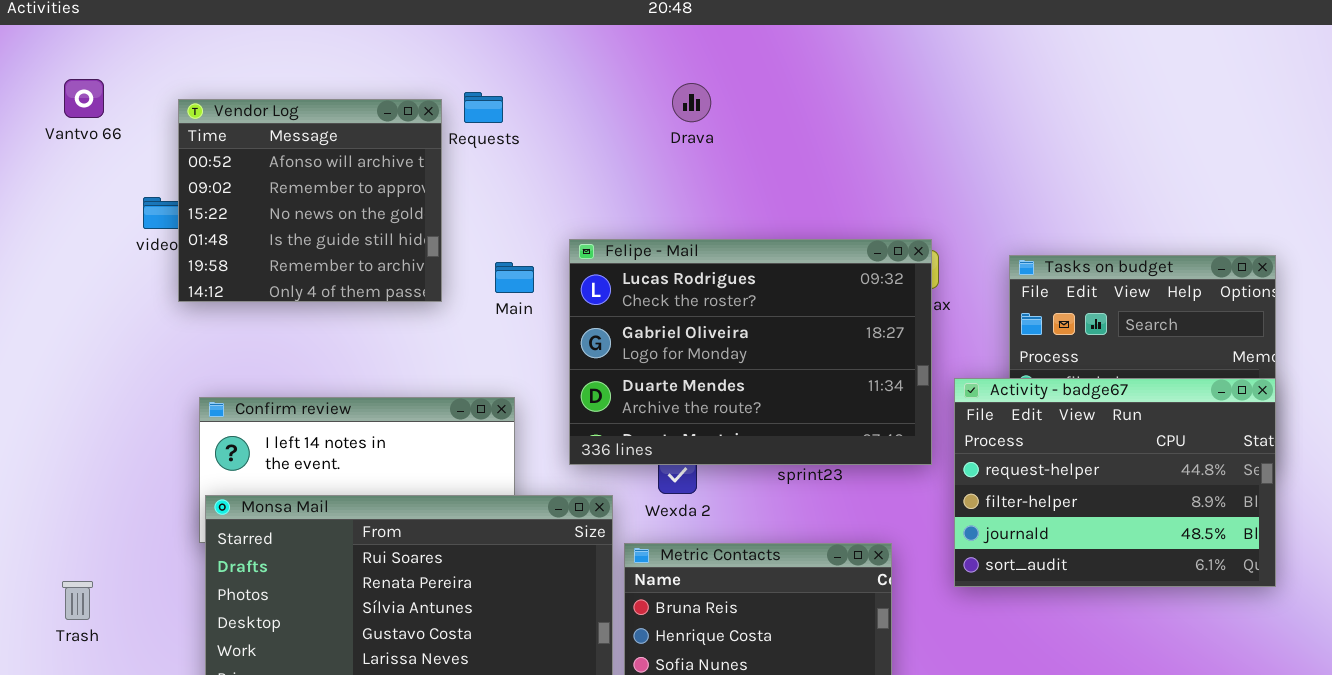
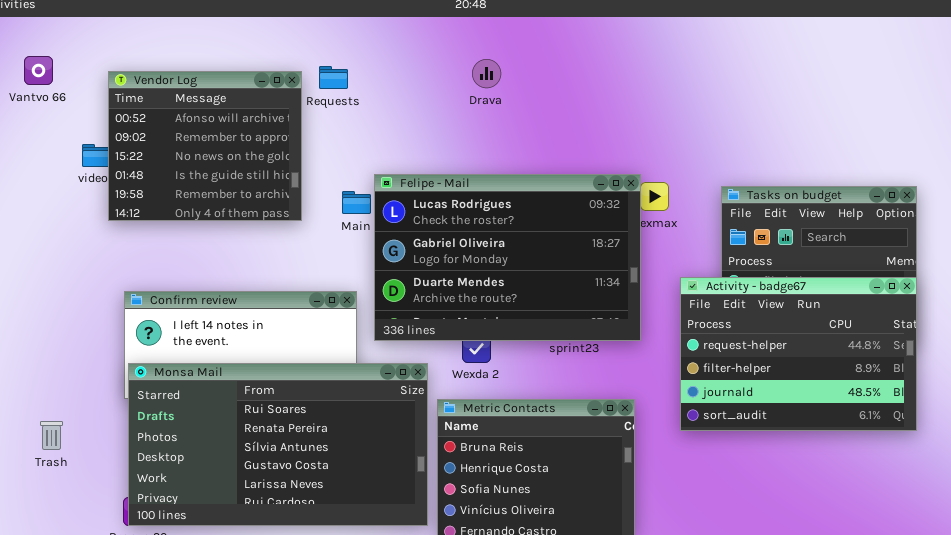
Felipe - Mail: [569,239,932,465] -> [374,174,641,341], moved
Trash: [62,581,93,620] -> [40,421,63,450], moved

